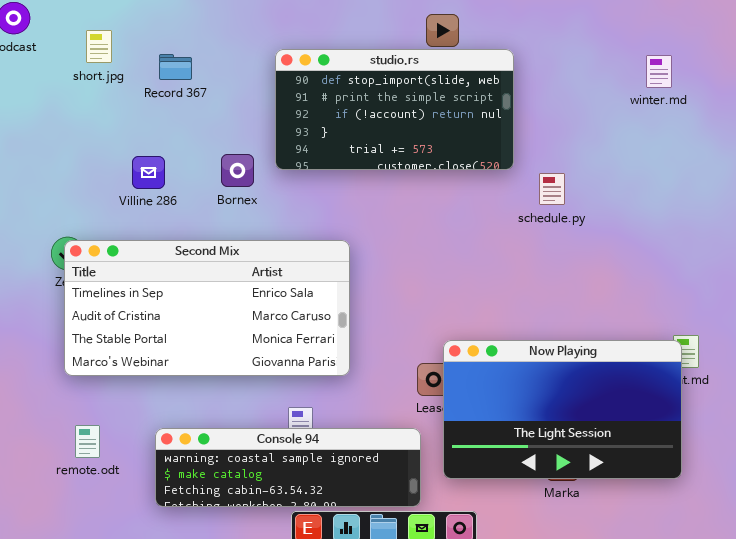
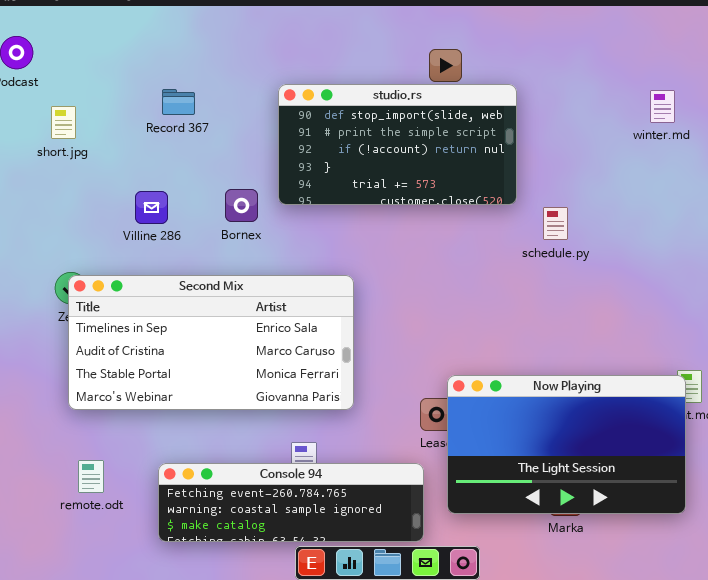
short.jpg: [86,30,112,63] -> [51,106,76,139], moved
Console 94: [155,428,421,507] -> [158,463,424,542], scrolled up 1 row

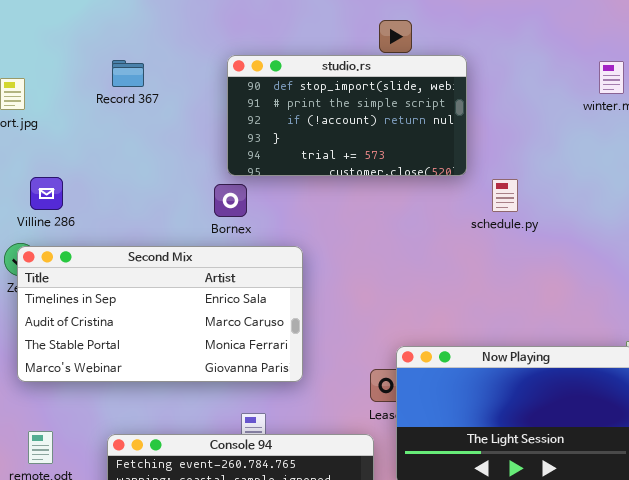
Bornex: [225,189,258,222] -> [214,184,247,217], moved
Villine 286: [135,191,168,224] -> [30,177,63,210], moved

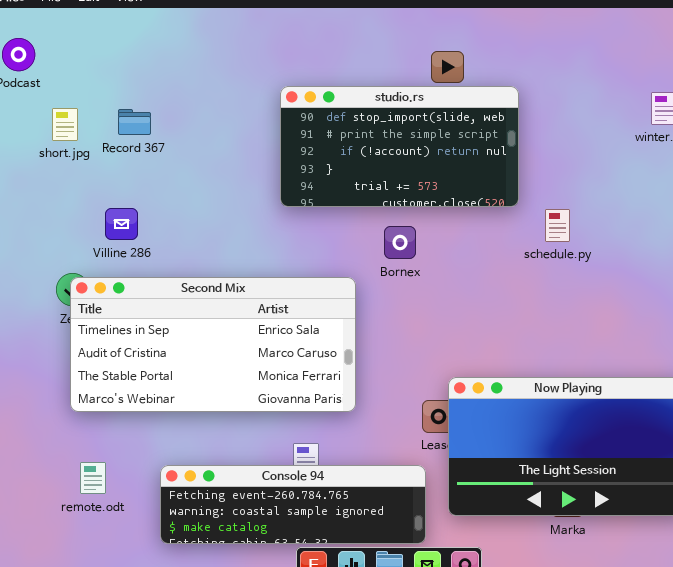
Record 367: [112,60,144,87] -> [118,109,151,135], moved
Villine 286: [30,177,63,210] -> [105,208,138,240], moved
Bornex: [214,184,247,217] -> [384,226,416,259], moved

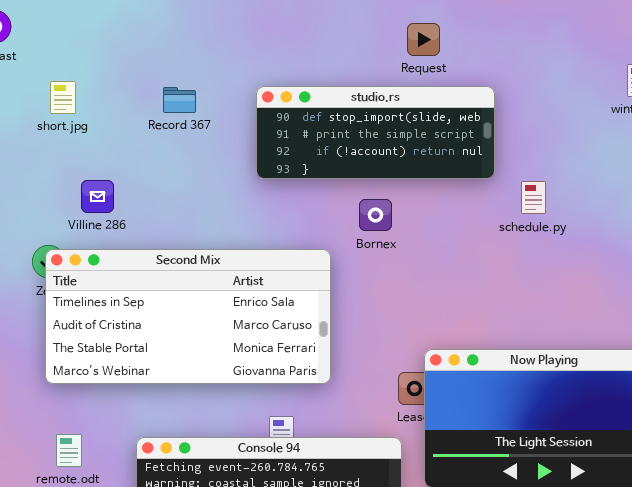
studio.rs: [280,86,519,207] -> [256,86,495,179], resized
short.jpg: [52,108,78,141] -> [50,81,76,114], moved
Record 367: [118,109,151,135] -> [163,87,196,113], moved

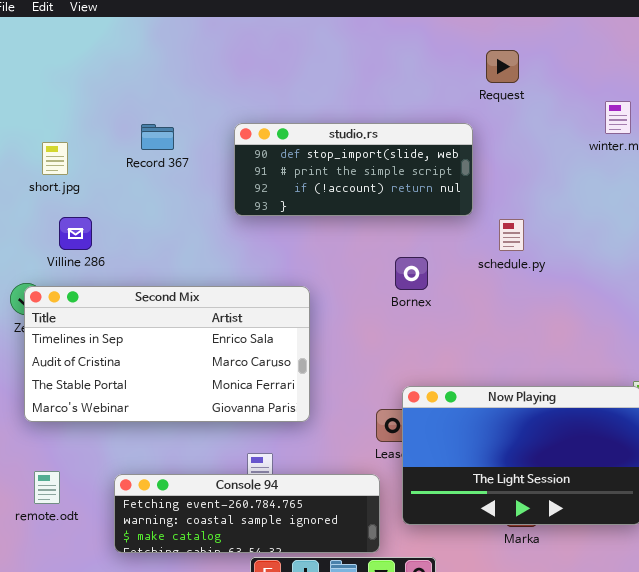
Request: [407,23,440,56] -> [486,50,519,83], moved
short.jpg: [50,81,76,114] -> [42,142,68,175], moved
Bornex: [359,199,392,231] -> [395,257,428,290], moved

